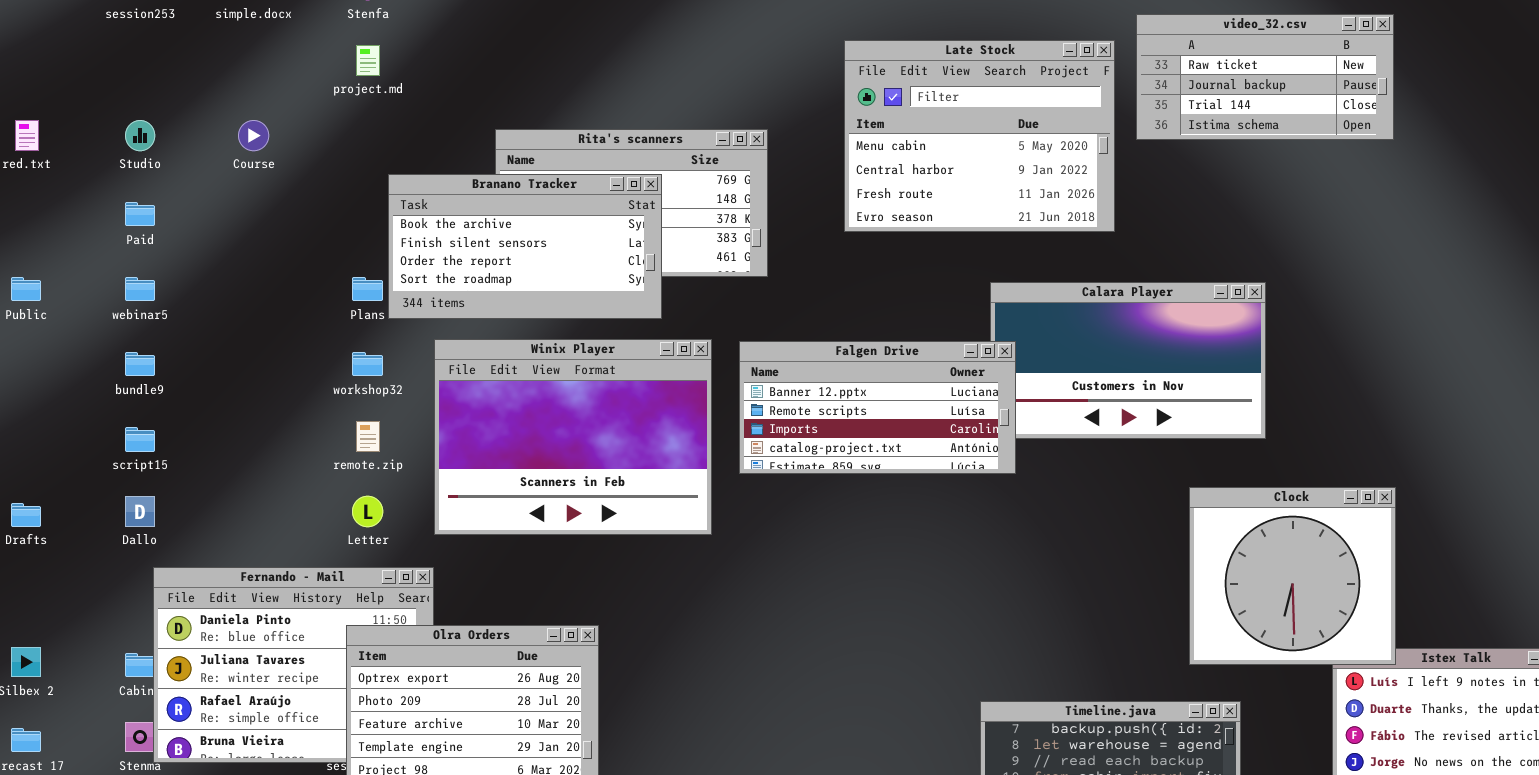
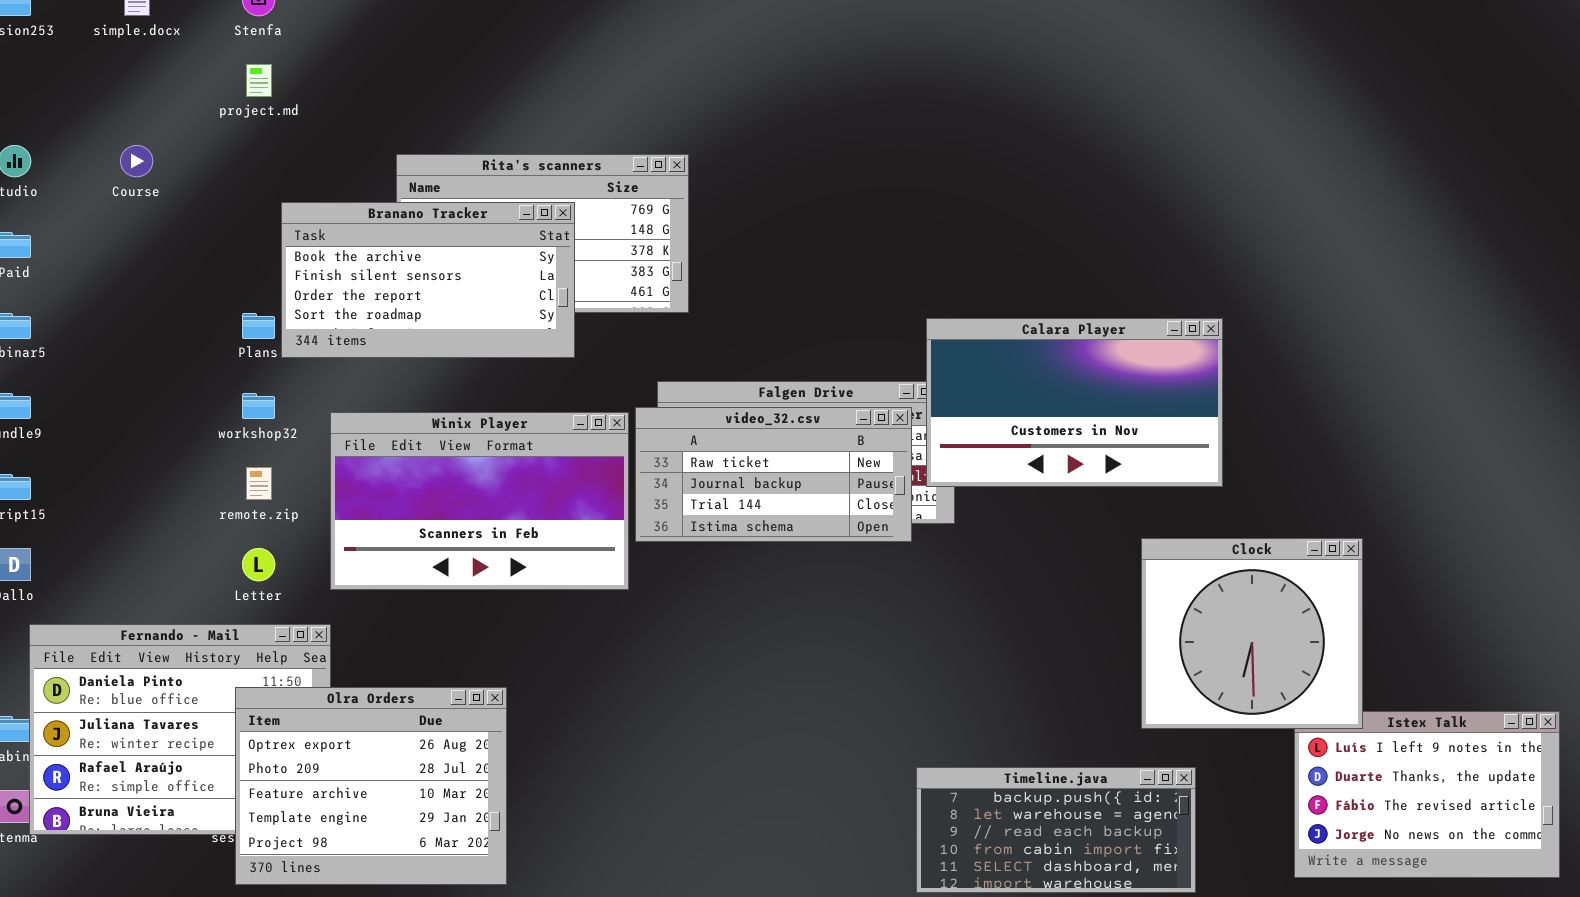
video_32.csv: [1136,14,1394,140] -> [635,407,912,542], moved
Late Stock: [844,40,1115,232] -> none, closed
Calara Player: [990,282,1266,439] -> [926,318,1223,487], raised
Winix Player: [434,339,712,535] -> [330,412,629,590], resized

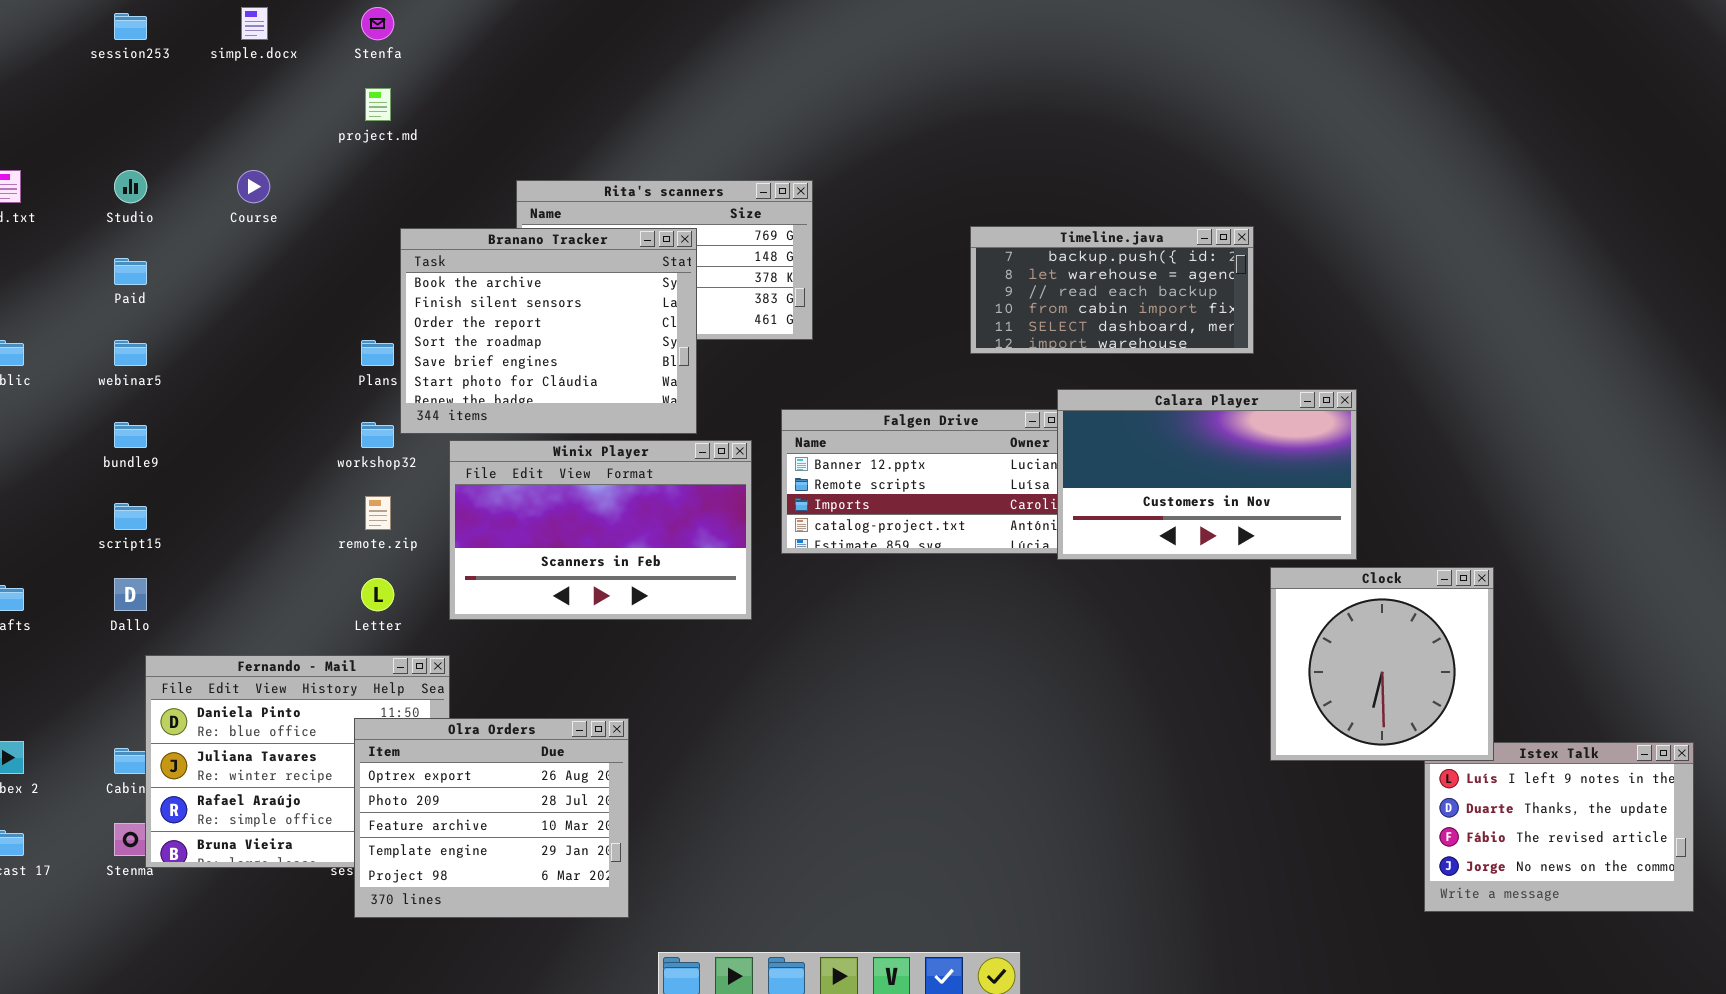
Branano Tracker: [281,202,575,358] -> [400,228,697,434], resized
Calara Player: [926,318,1223,487] -> [1057,389,1357,560], moved
video_32.csv: [635,407,912,542] -> none, closed
Timeline.java: [916,767,1196,893] -> [970,226,1254,354], moved

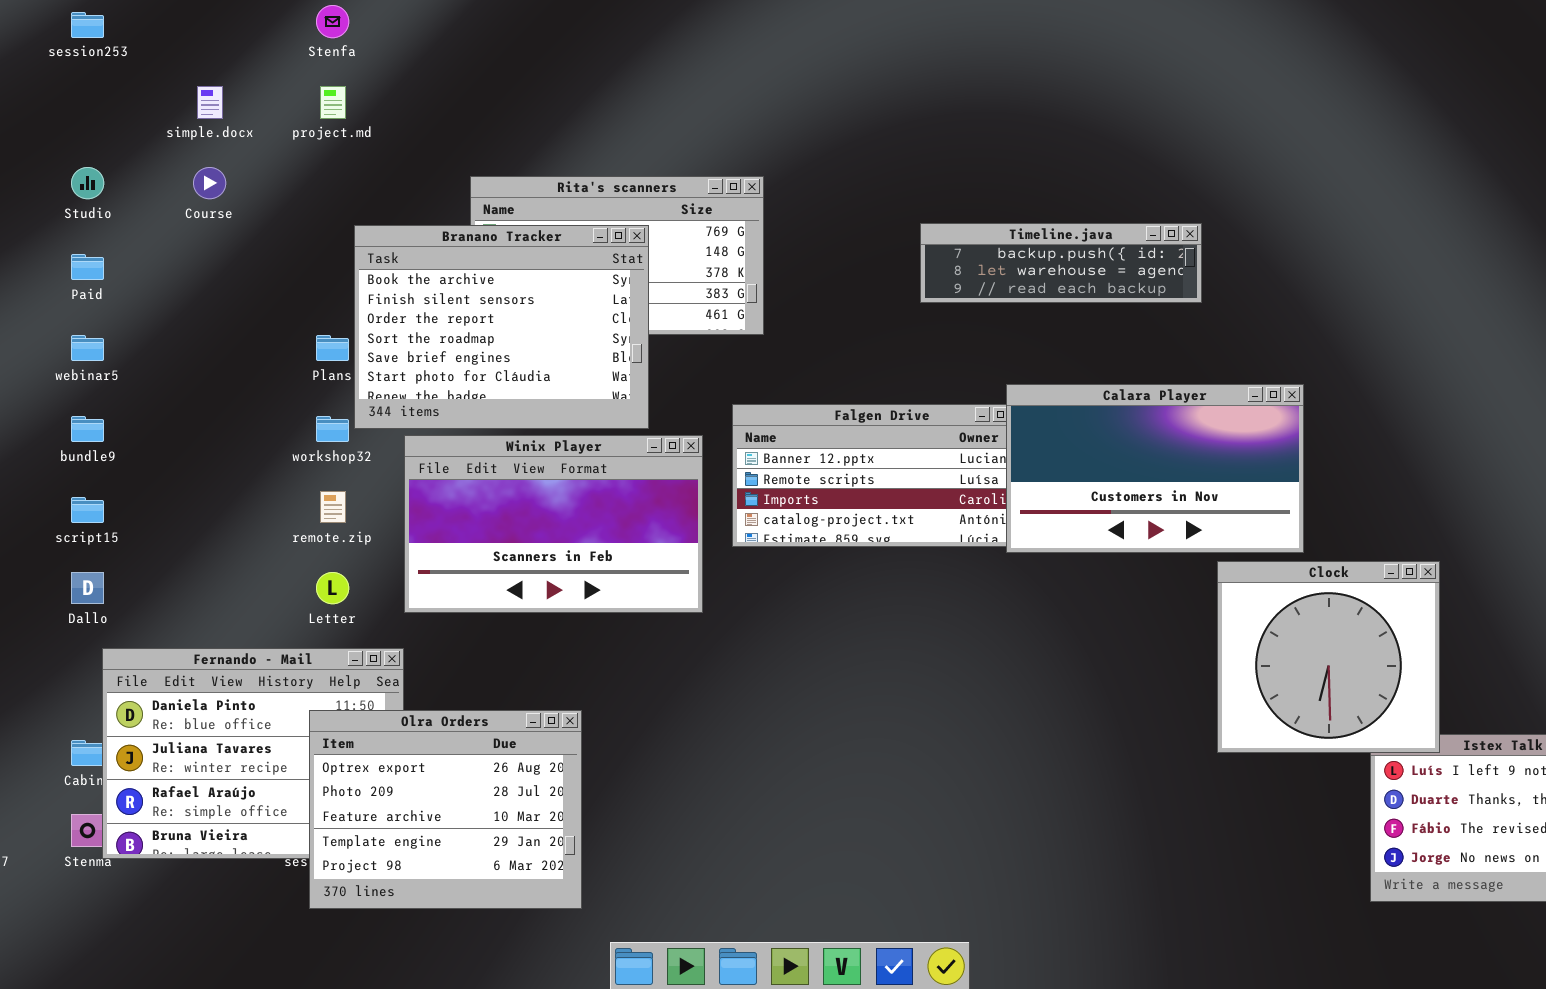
simple.docx: [241,7,268,40] -> [197,86,223,119], moved
Timeline.java: [970,226,1254,354] -> [920,223,1202,303], resized

